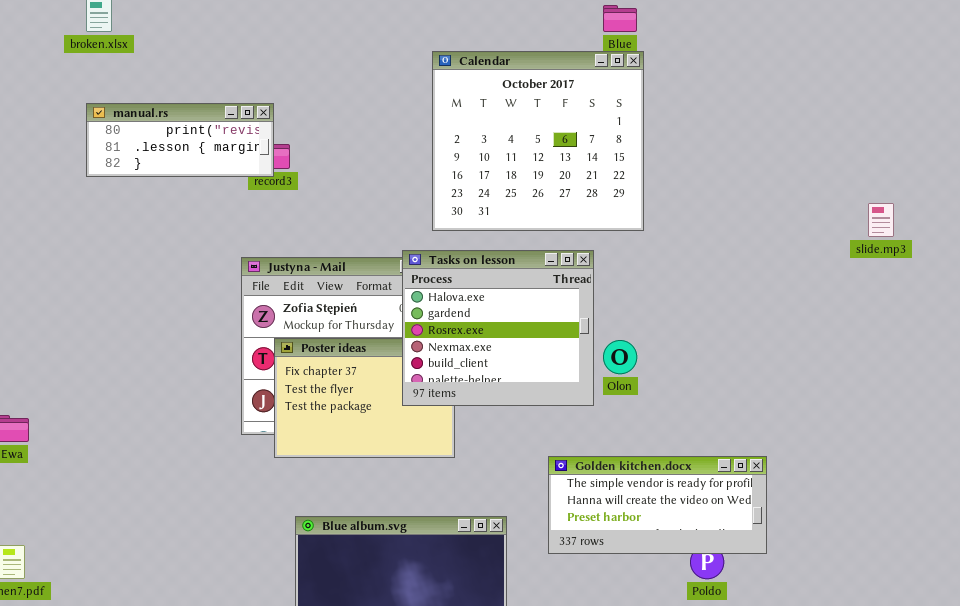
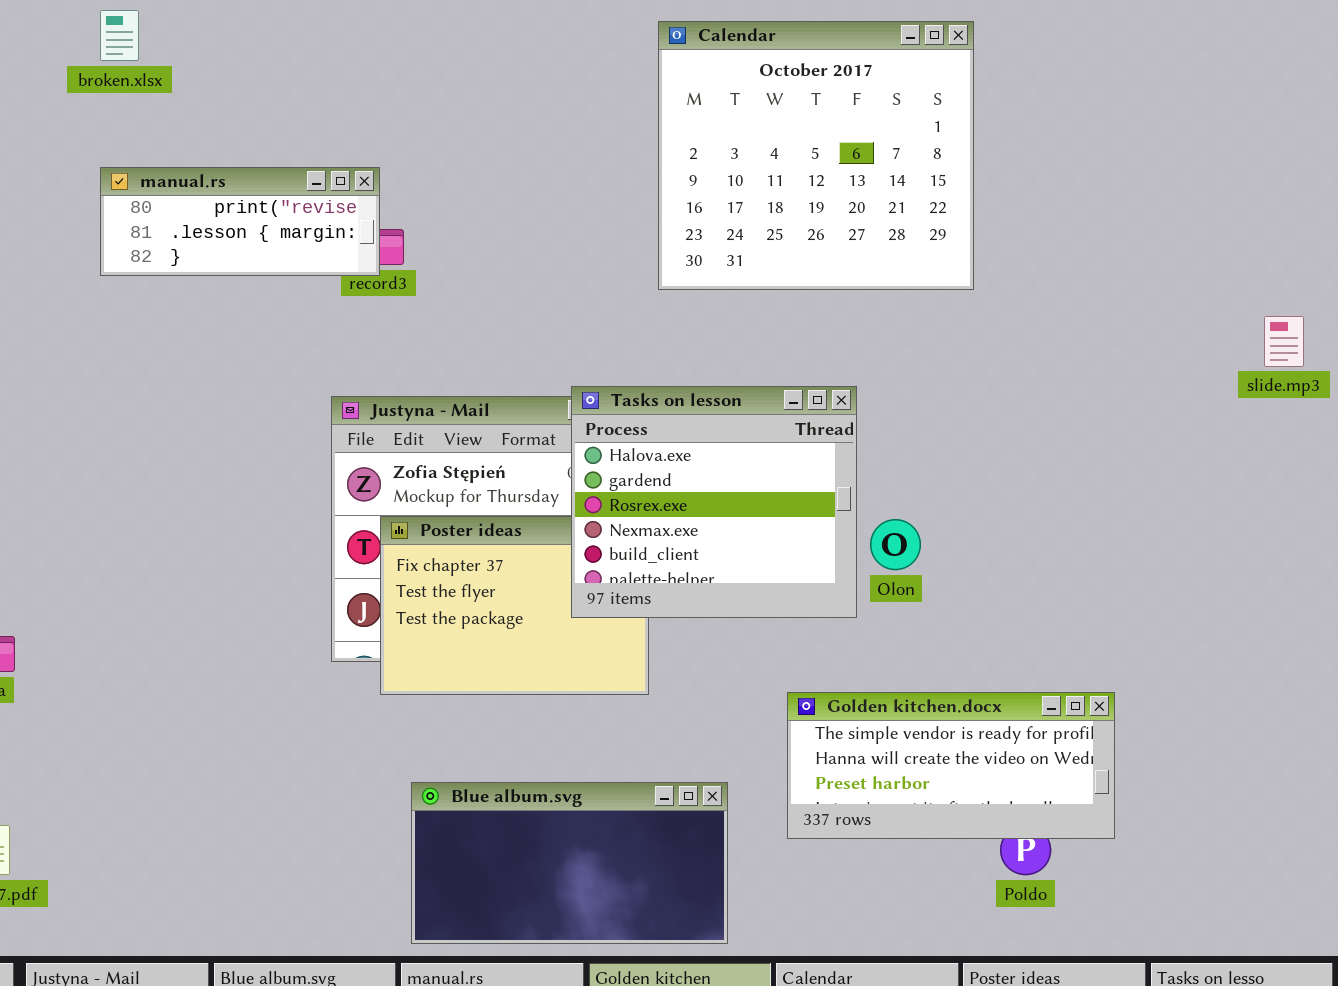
Calendar: [432,51,644,231] -> [658,21,974,290], moved

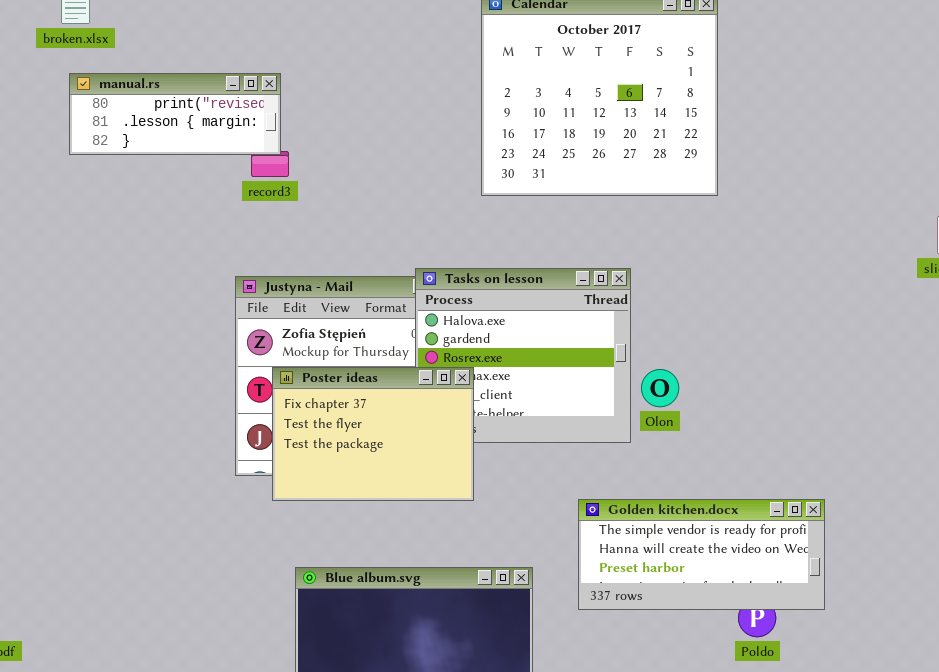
manual.rs: [100,167,380,276] -> [69,73,281,155], moved
Poster ideas: [380,516,649,695] -> [272,367,474,501], raised

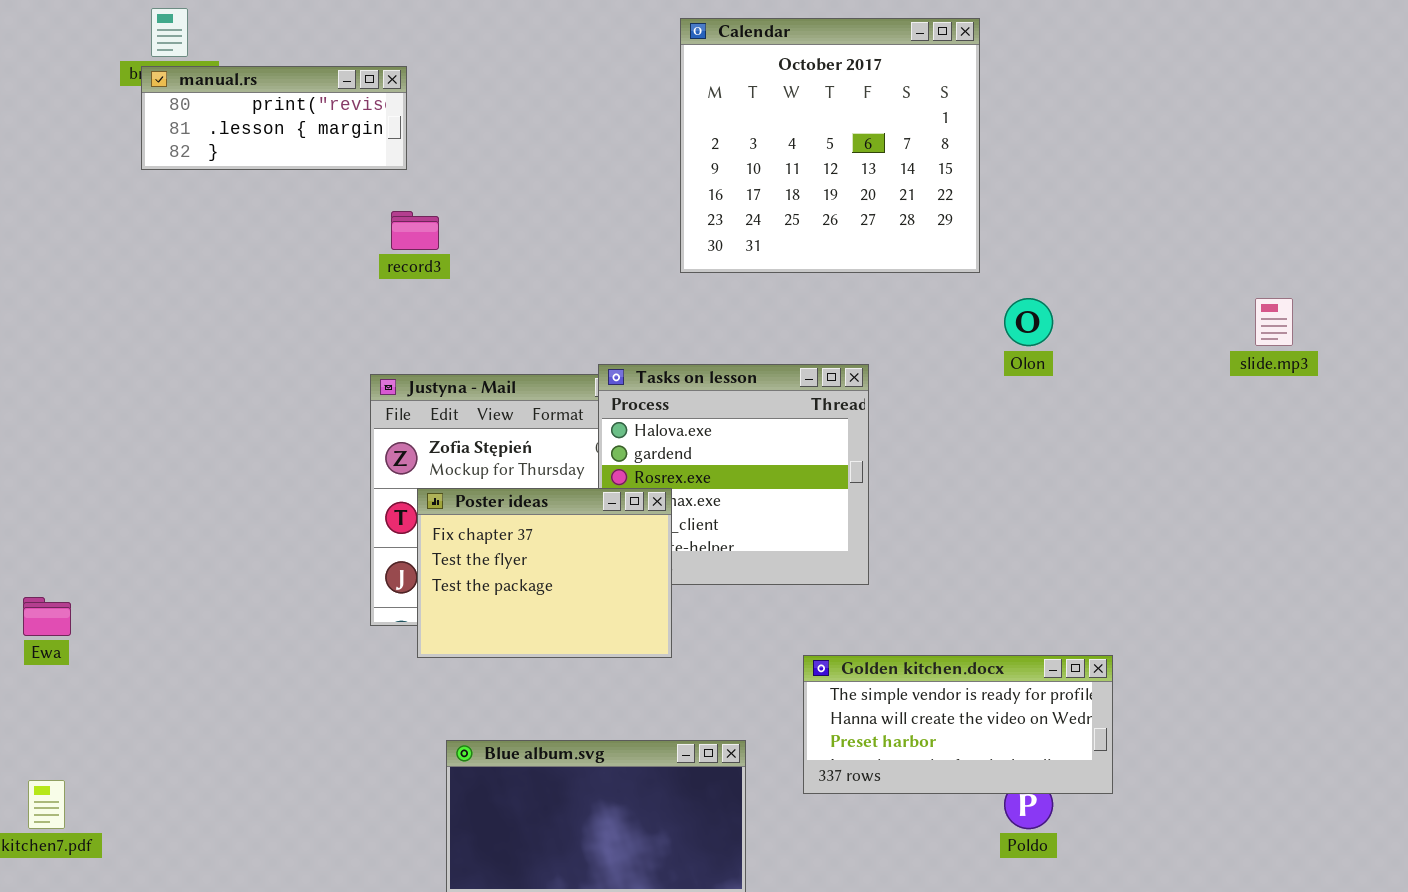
manual.rs: [69,73,281,155] -> [141,66,407,170], moved
Olon: [641,369,679,407] -> [1004,298,1053,346], moved

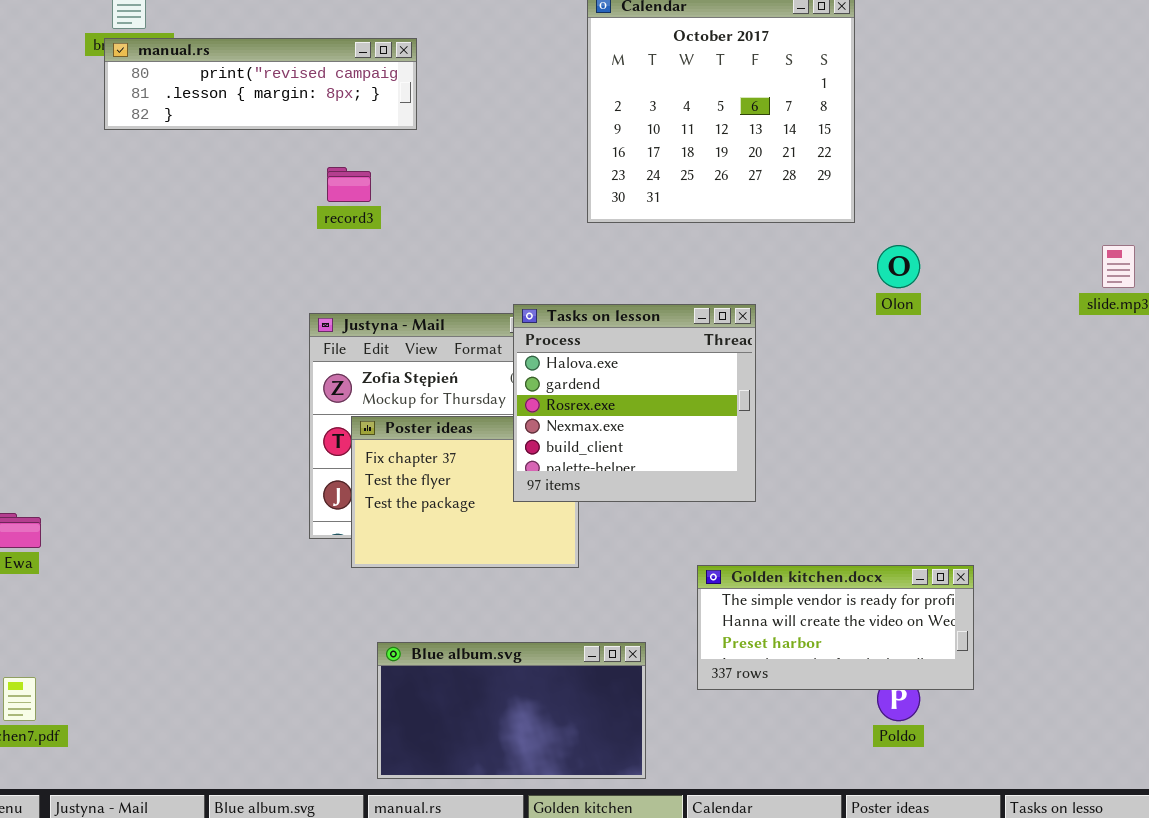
manual.rs: [141,66,407,170] -> [104,38,417,130], resized
Tasks on lesson: [598,364,869,585] -> [513,304,756,502], raised

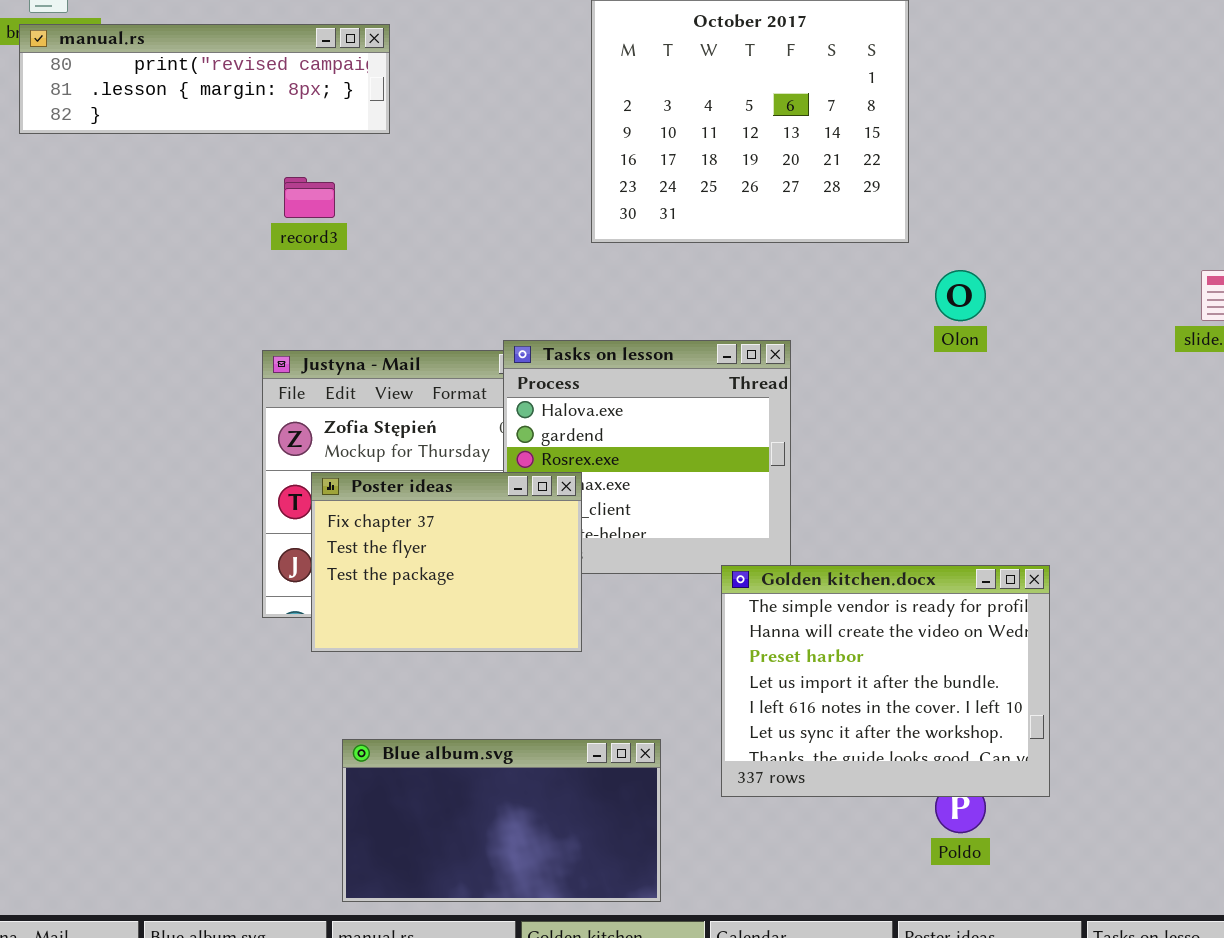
Poster ideas: [351,416,579,568] -> [311,472,582,652], raised
Golden kitchen.docx: [697,565,974,690] -> [721,565,1050,797], resized

